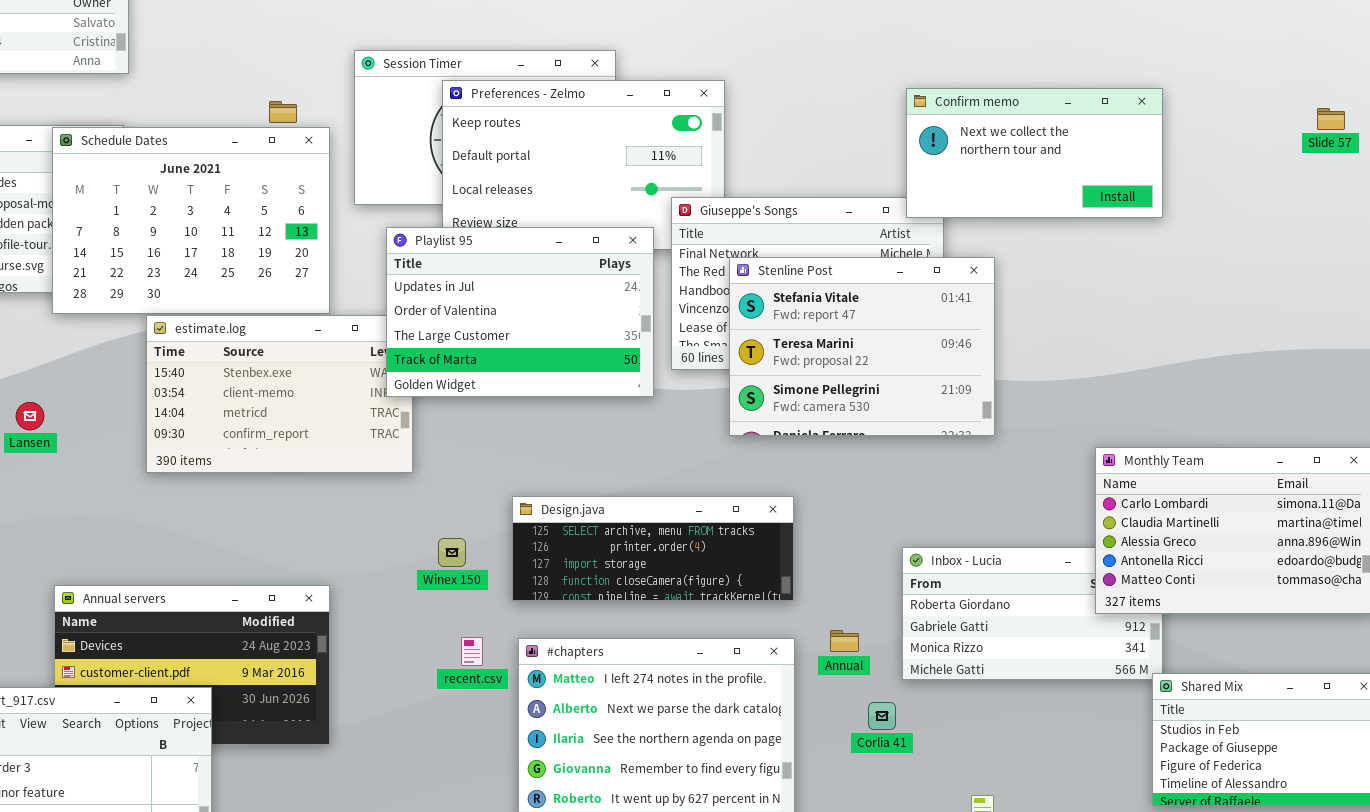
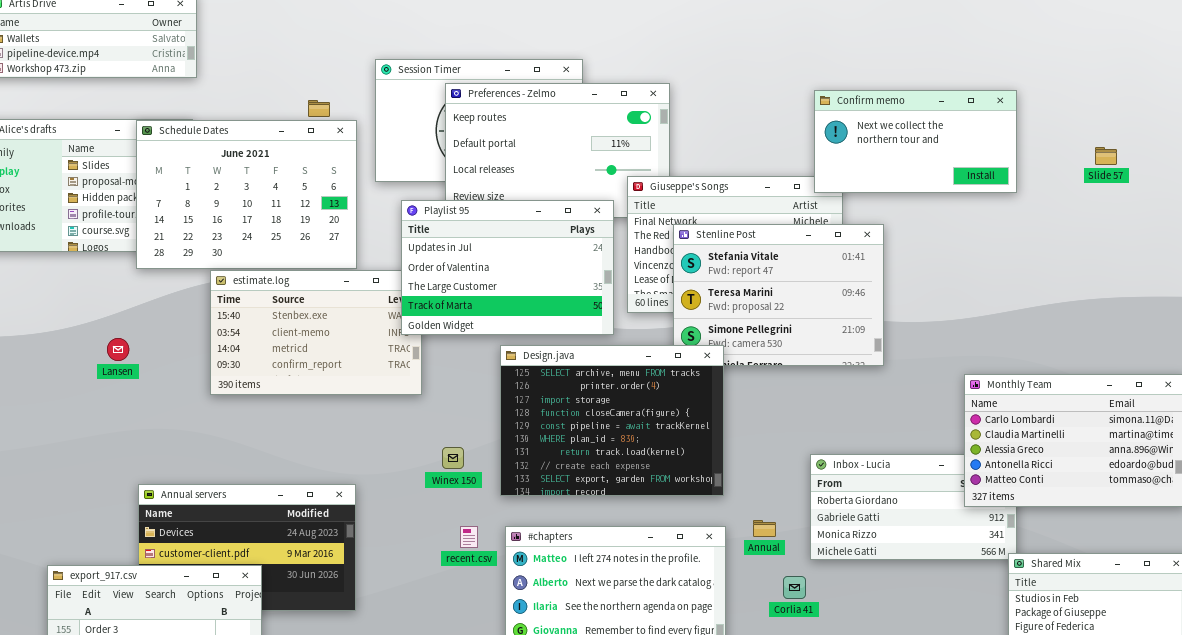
Slide 57: [1317,108,1345,130] -> [1095,147,1117,165], moved
Design.java: [512,496,794,601] -> [500,345,724,496], resized

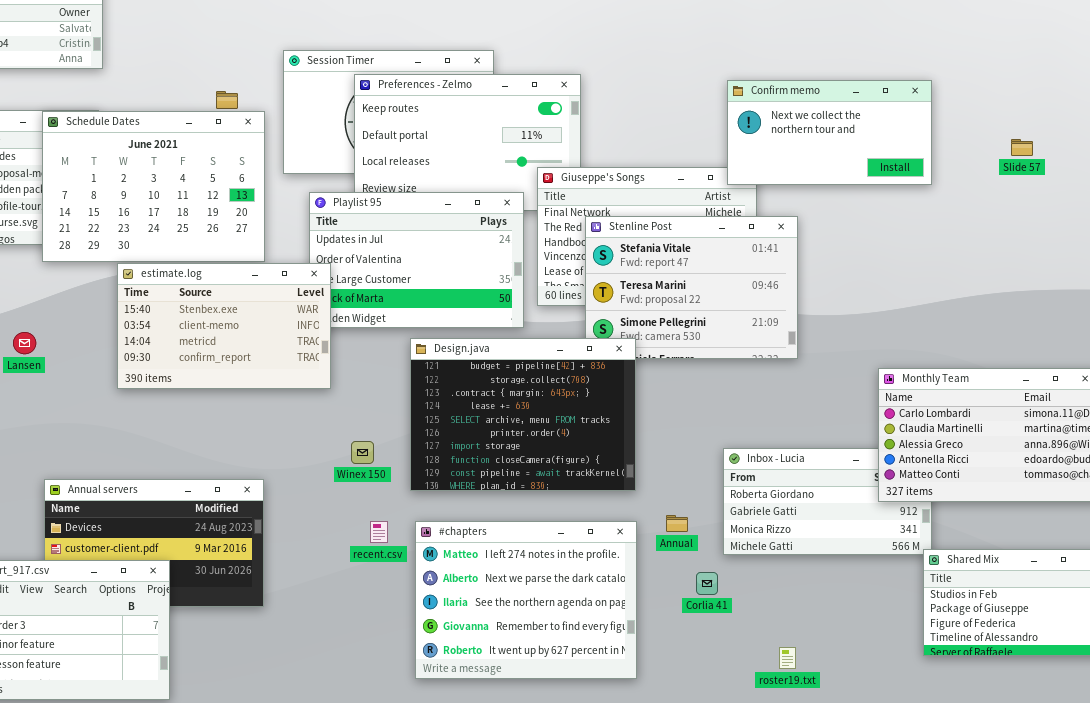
estimate.log: [210,270,422,395] -> [117,263,331,389], raised
Design.java: [500,345,724,496] -> [410,338,636,491], scrolled up 4 rows

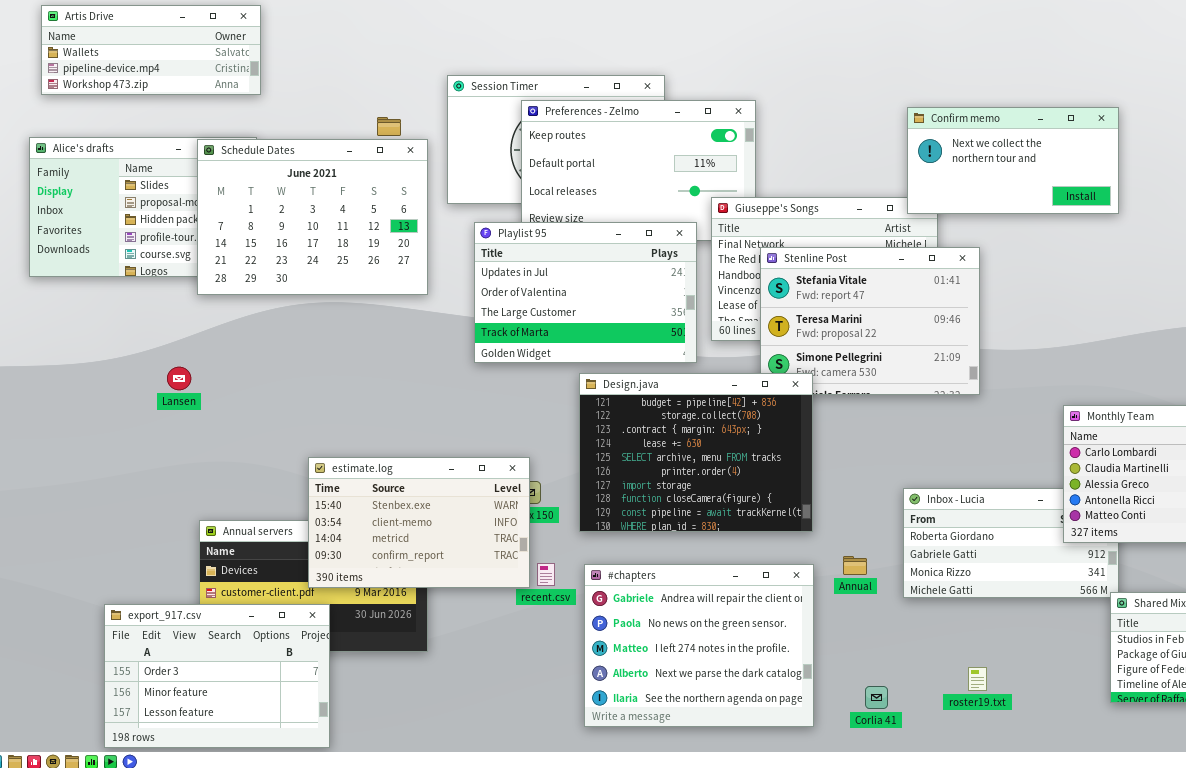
estimate.log: [117,263,331,389] -> [308,457,530,588], moved
#chapters: [415,521,637,679] -> [584,564,814,727], scrolled up 2 rows
Corlia 41: [696,572,718,595] -> [865,686,888,709], moved
roster19.txt: [779,647,796,669] -> [968,667,987,691], moved

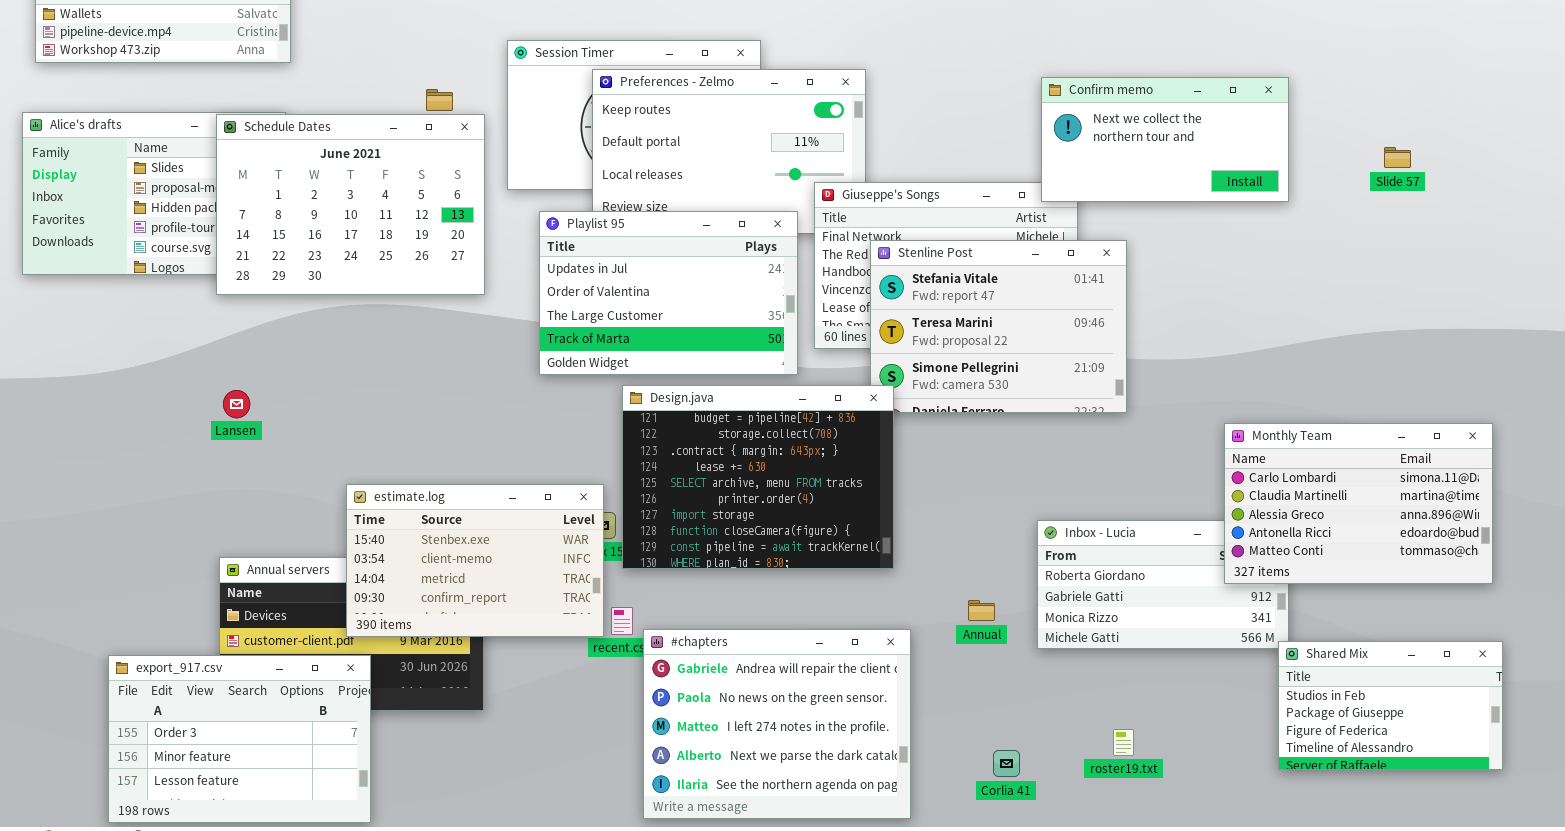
Lansen: [167,367,191,390] -> [223,390,250,418], moved
Design.java: [579,373,813,532] -> [622,385,894,569], moved
#chapters: [584,564,814,727] -> [643,629,911,819], moved

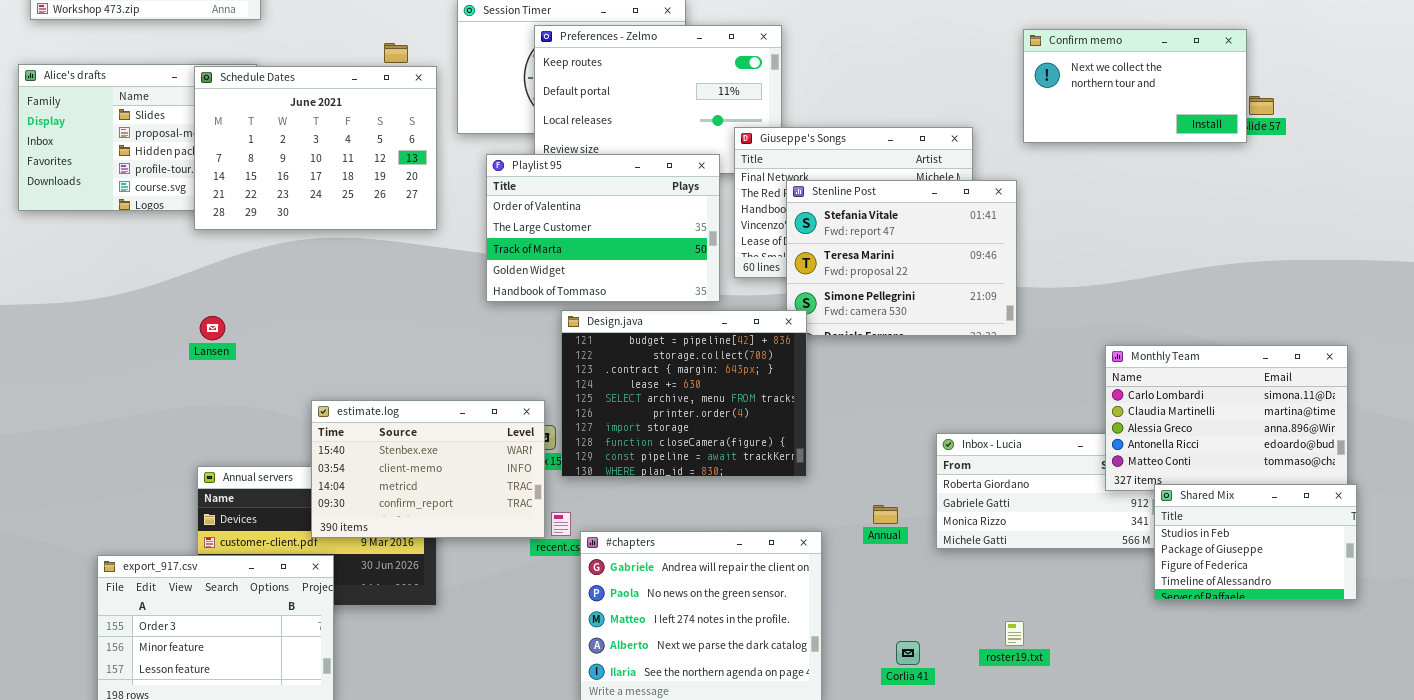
Confirm memo: [1041,77,1289,202] -> [1023,29,1247,143], moved
Playlist 95: [539,211,798,375] -> [486,154,720,302], scrolled down 1 row
Shared Mix: [1278,641,1503,770] -> [1154,484,1357,600], moved

